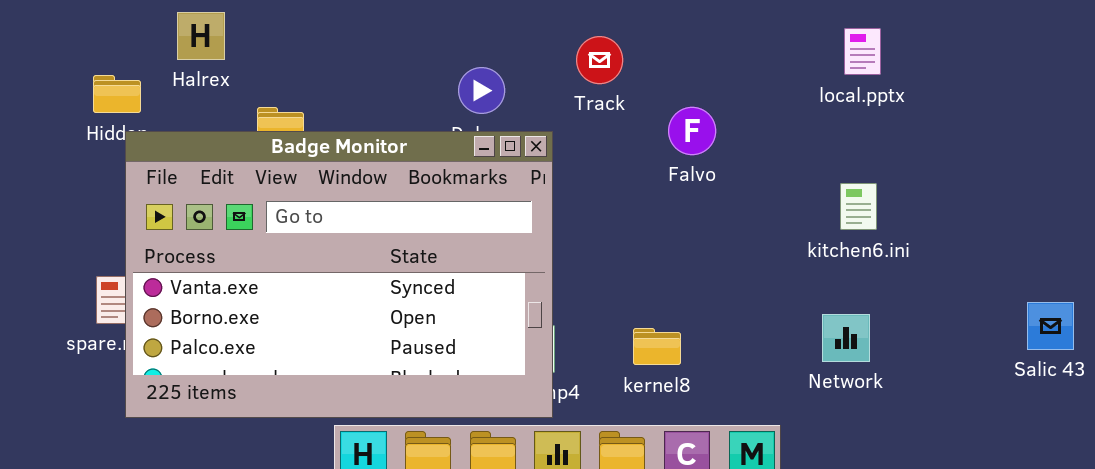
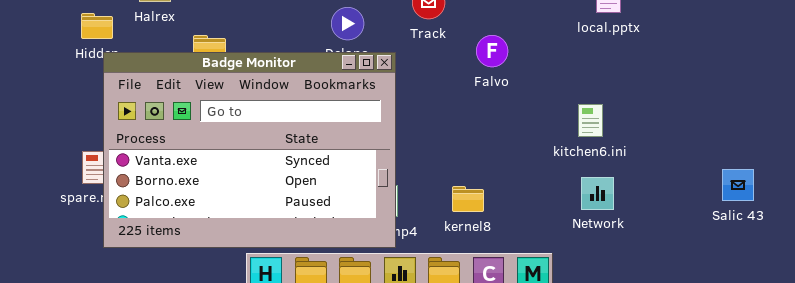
kitchen6.ini: [840,183,877,230] -> [578,104,603,137], moved

